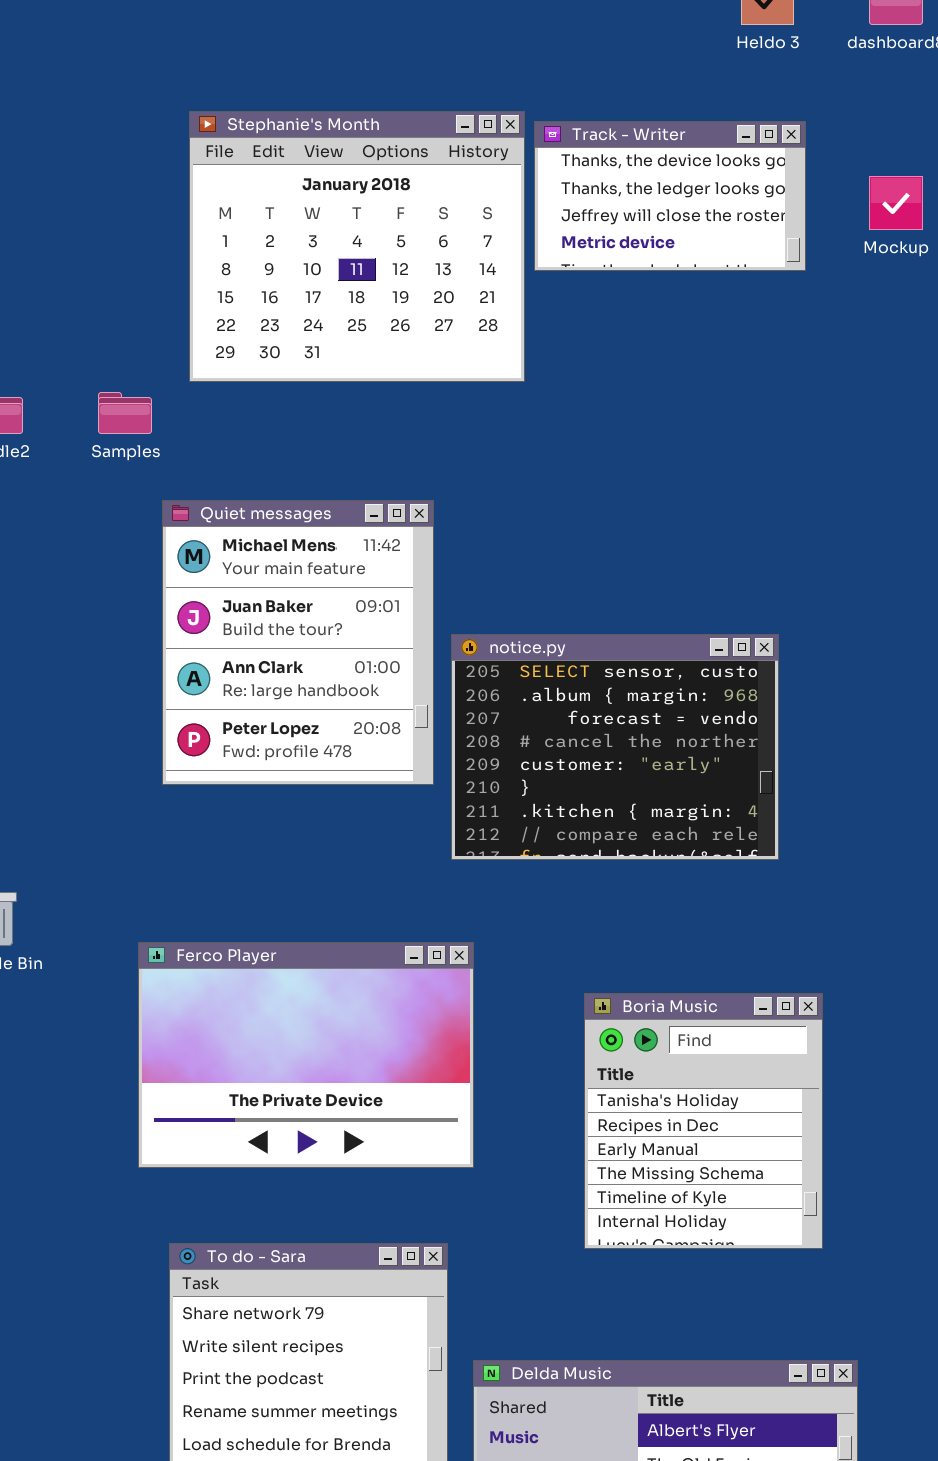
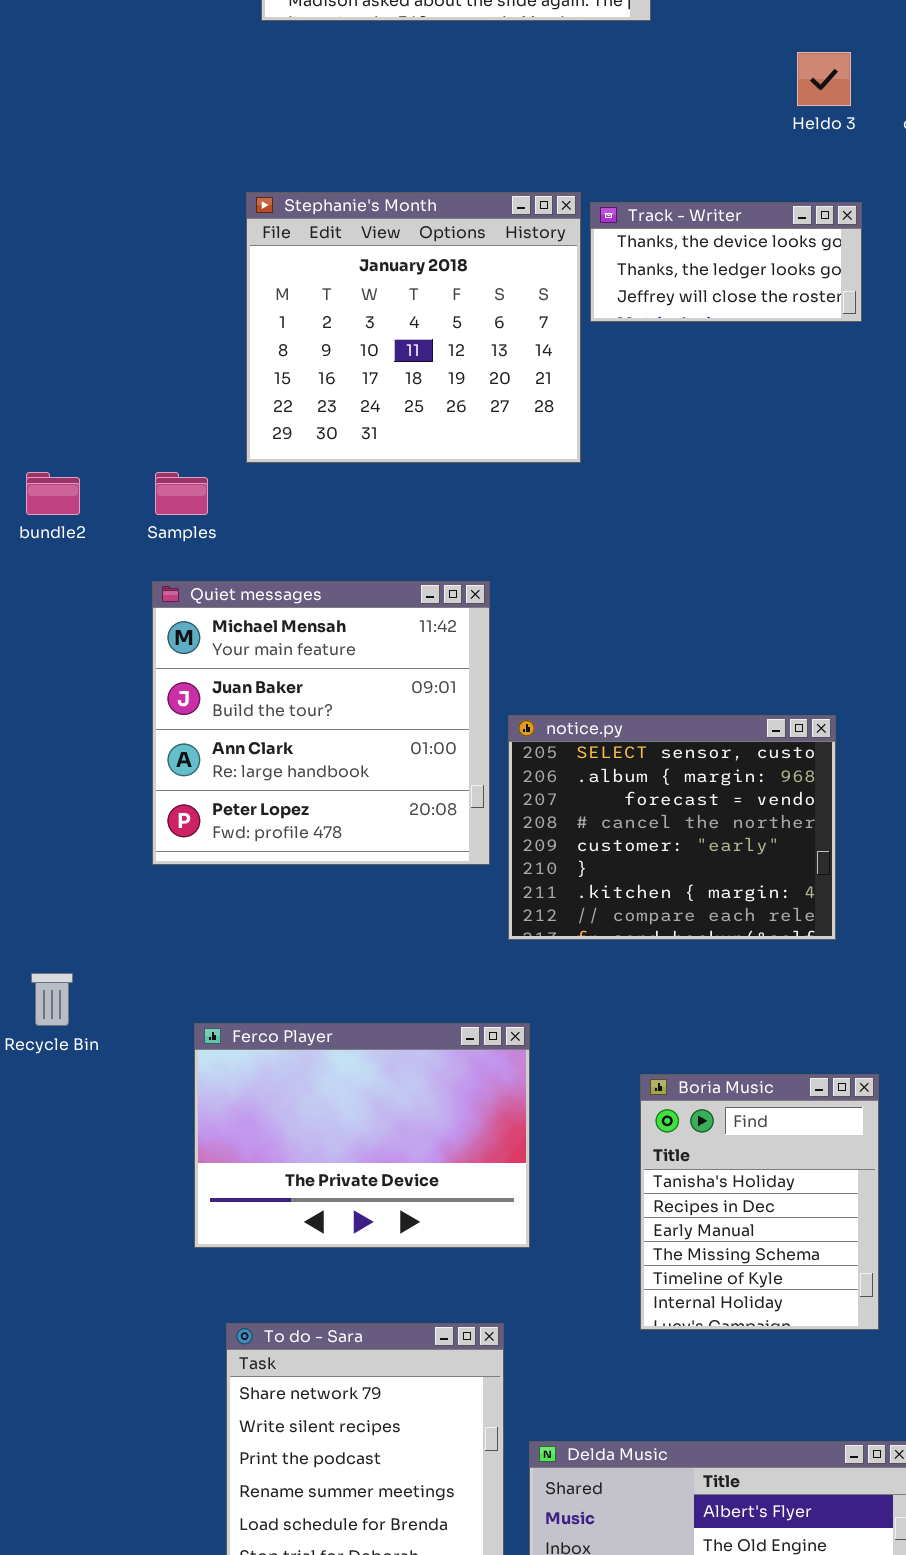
Track - Writer: [534,121,806,271] -> [590,202,862,322], resized
Quiet messages: [162,500,434,785] -> [152,581,490,865], resized

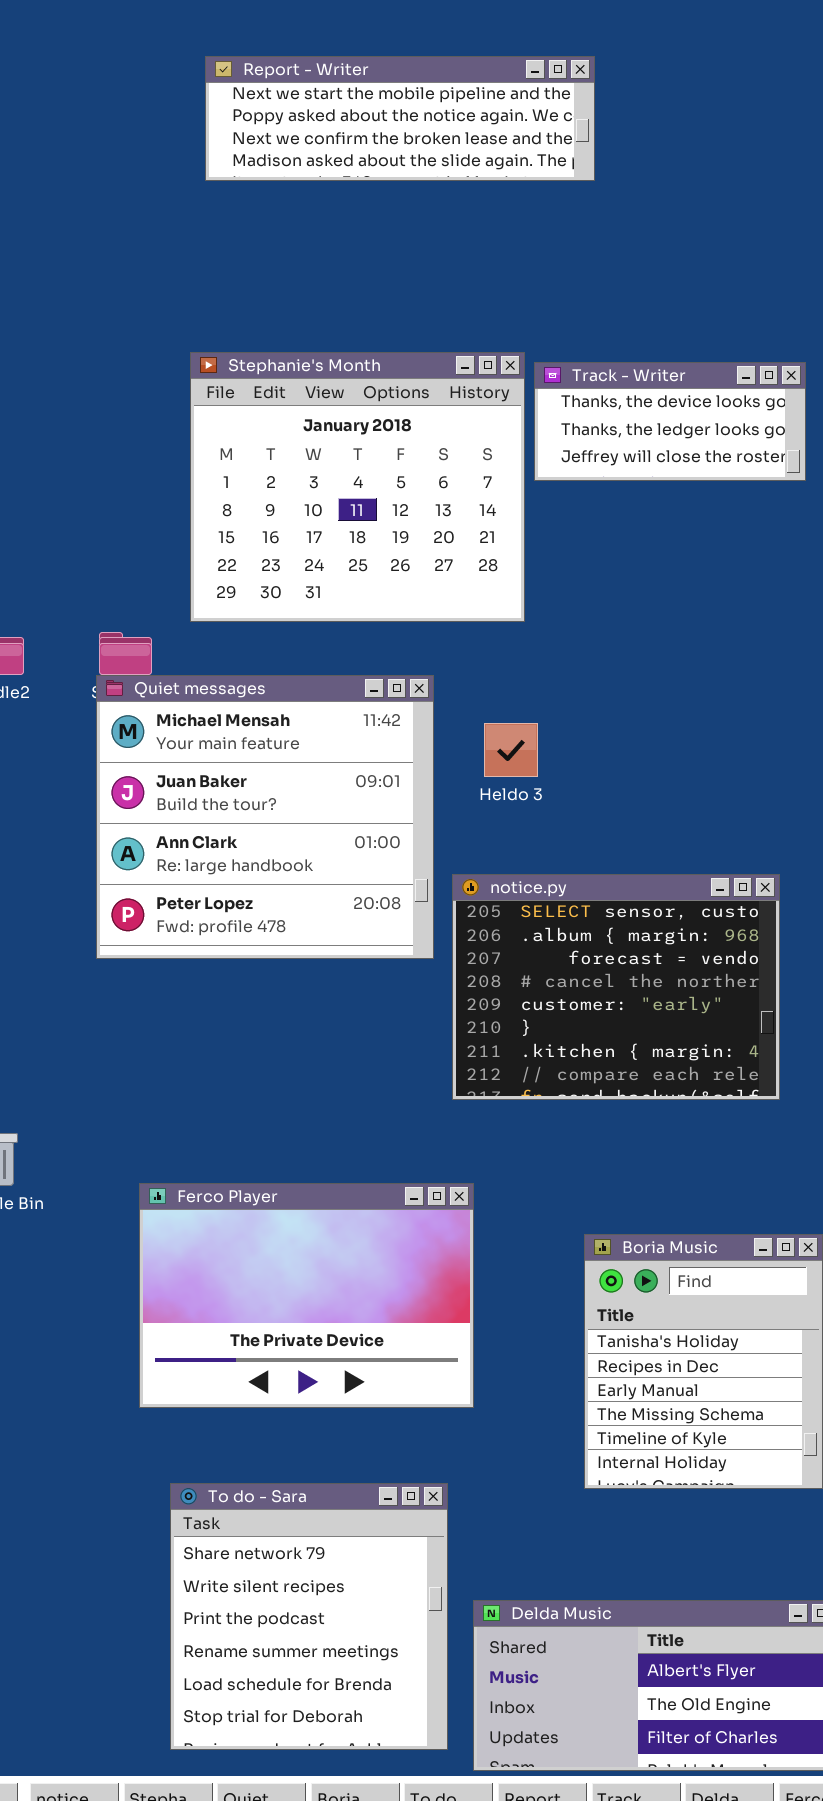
Heldo 3: [797,52,851,106] -> [484,723,538,777], moved
Quiet messages: [152,581,490,865] -> [96,675,434,959], moved

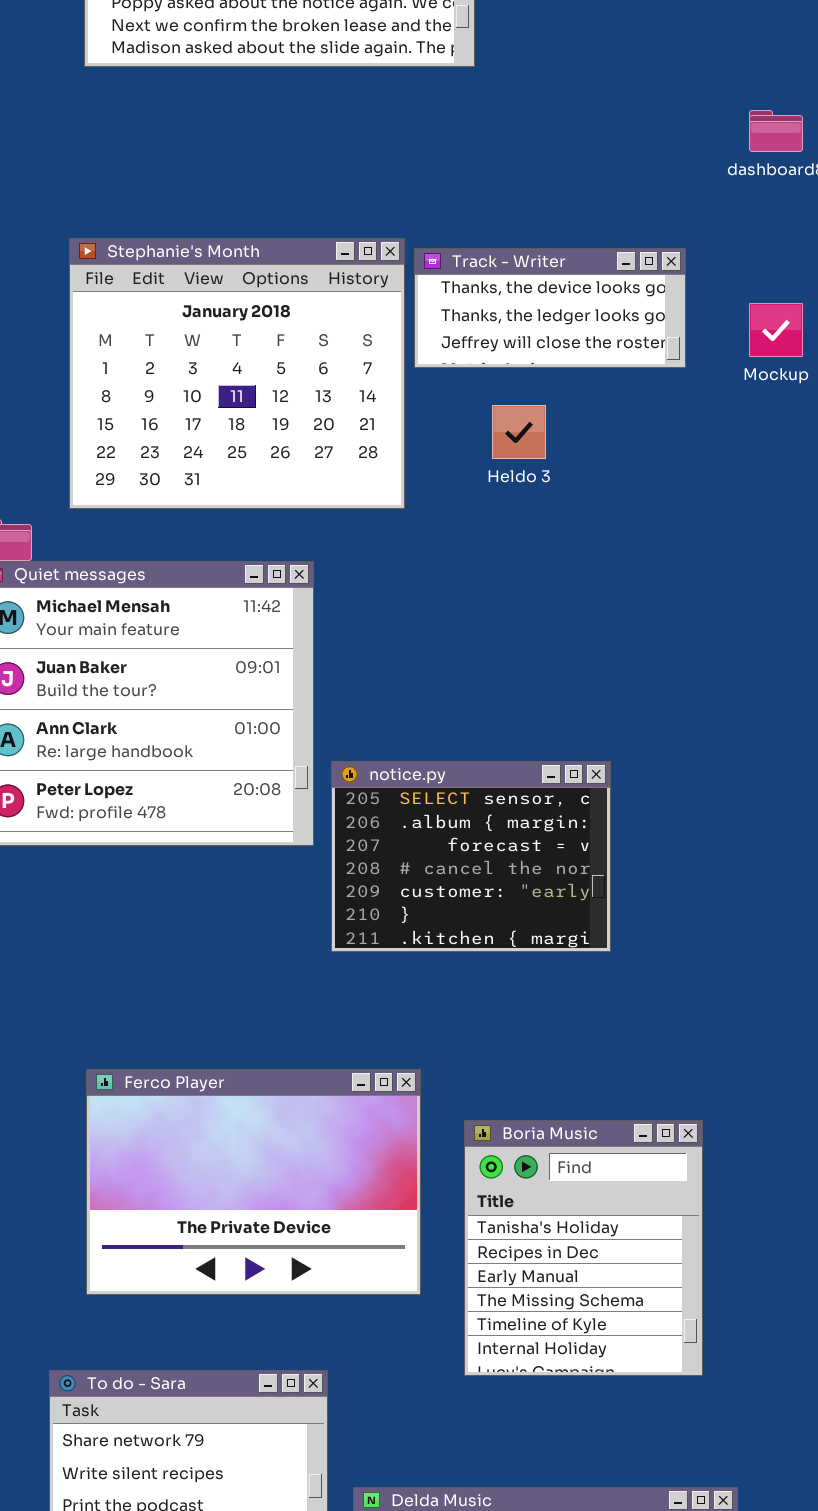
Heldo 3: [484,723,538,777] -> [492,405,546,459], moved
notice.py: [452,874,780,1100] -> [331,761,611,952], resized
Ferco Player: [139,1183,474,1408] -> [86,1069,421,1295], moved

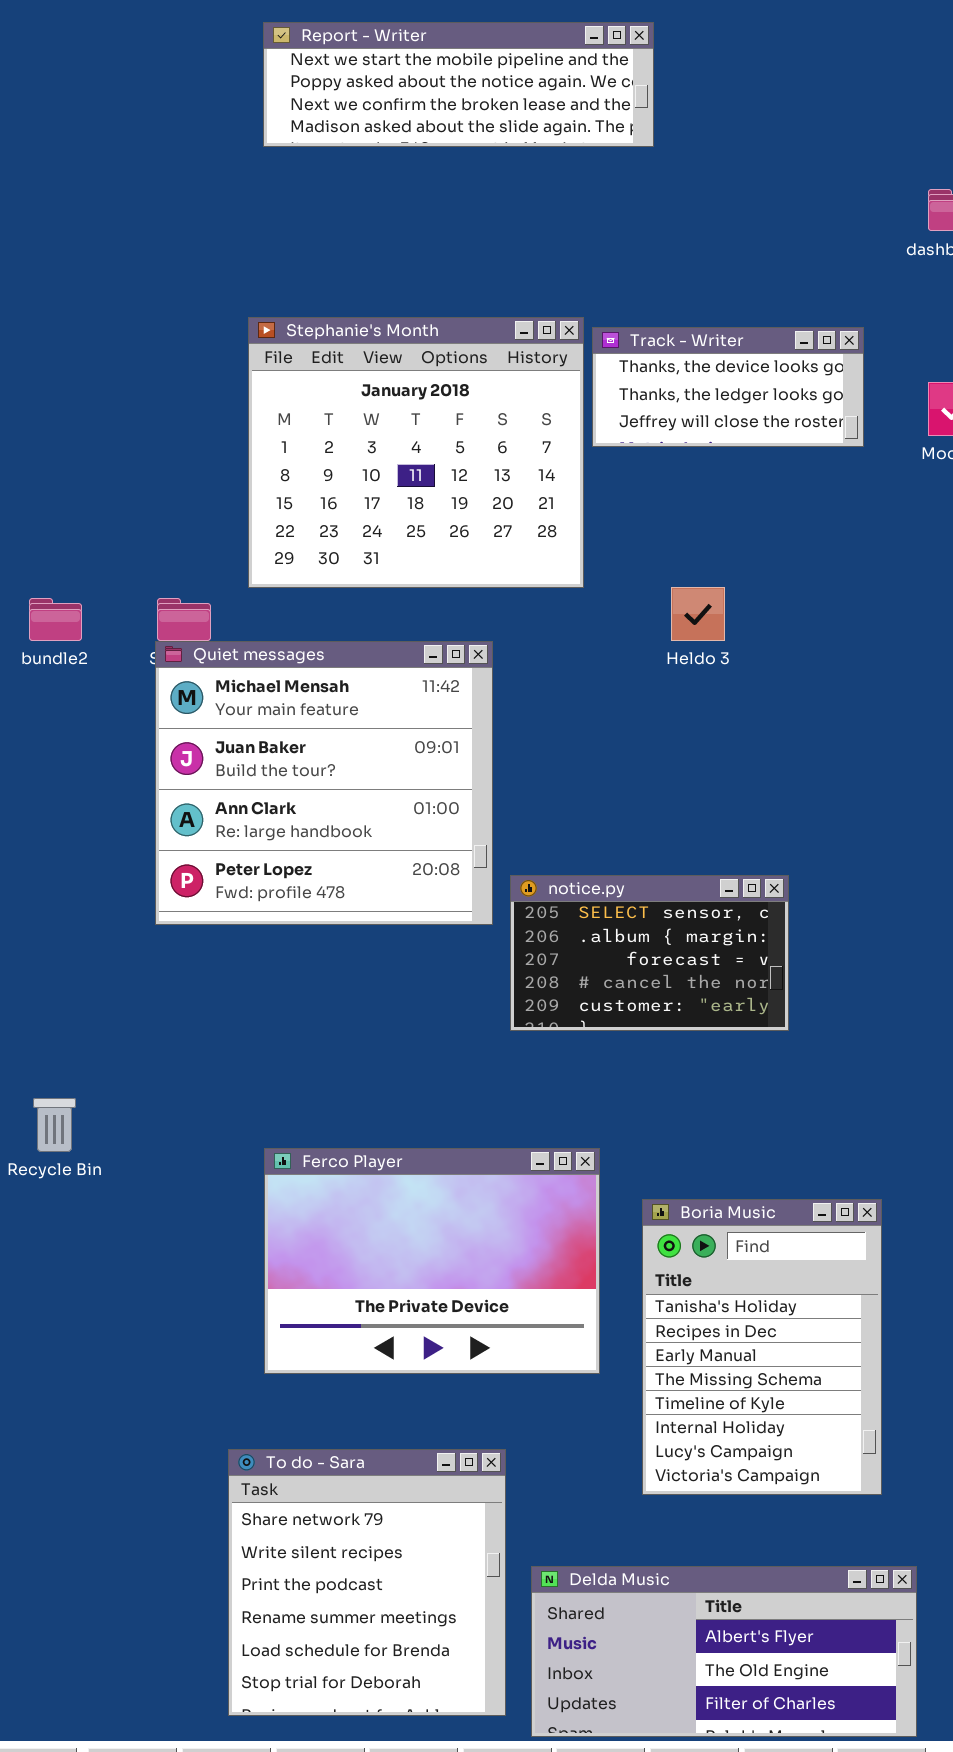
Heldo 3: [492,405,546,459] -> [671,587,725,641], moved
notice.py: [331,761,611,952] -> [510,875,789,1031], resized
Boria Music: [464,1120,703,1376] -> [642,1199,882,1495], resized

